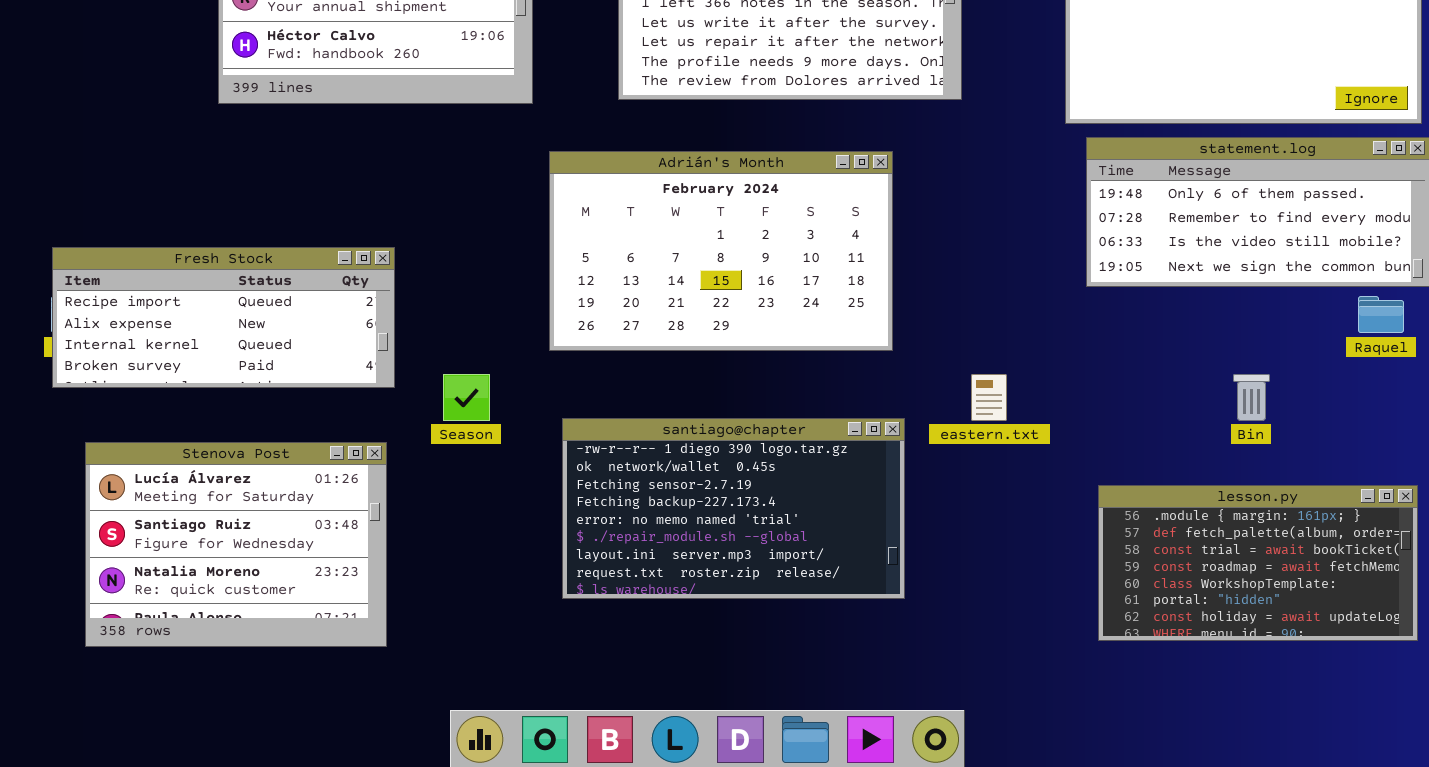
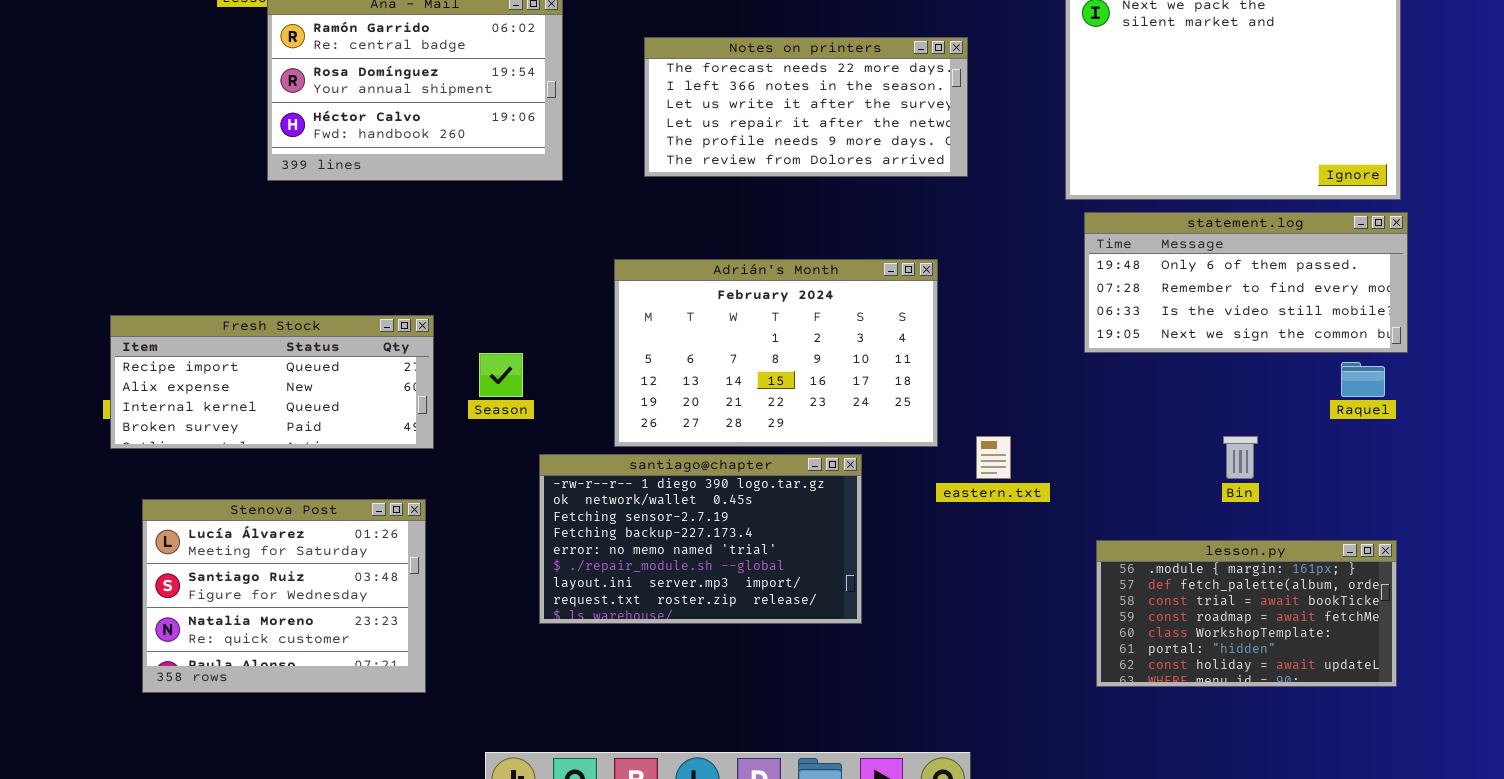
Adrián's Month: [549,151,893,351] -> [614,259,938,447], moved
Season: [443,374,490,421] -> [479,353,523,397], moved
santiago@chapter: [562,418,905,599] -> [539,454,862,624], moved

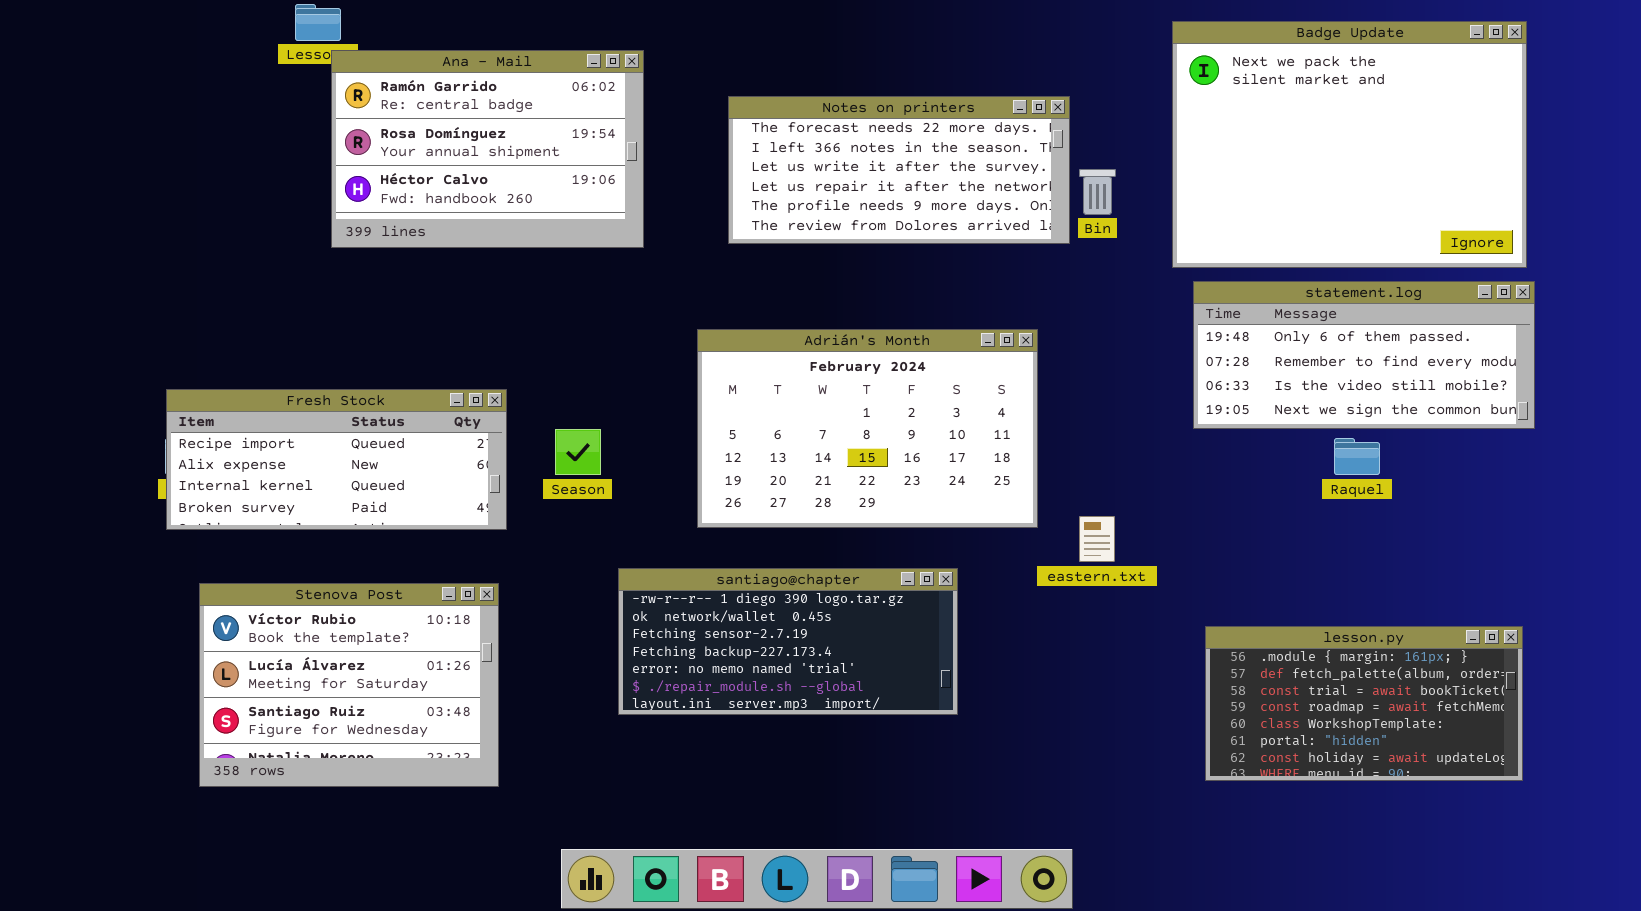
Raquel: [1341,362,1385,397] -> [1334,438,1380,475], moved
Bin: [1223,436,1258,479] -> [1079,169,1116,215], moved
santiago@chapter: [539,454,862,624] -> [618,568,958,715], resized
Stenova Post: [142,499,426,693] -> [199,583,499,787], scrolled up 1 row

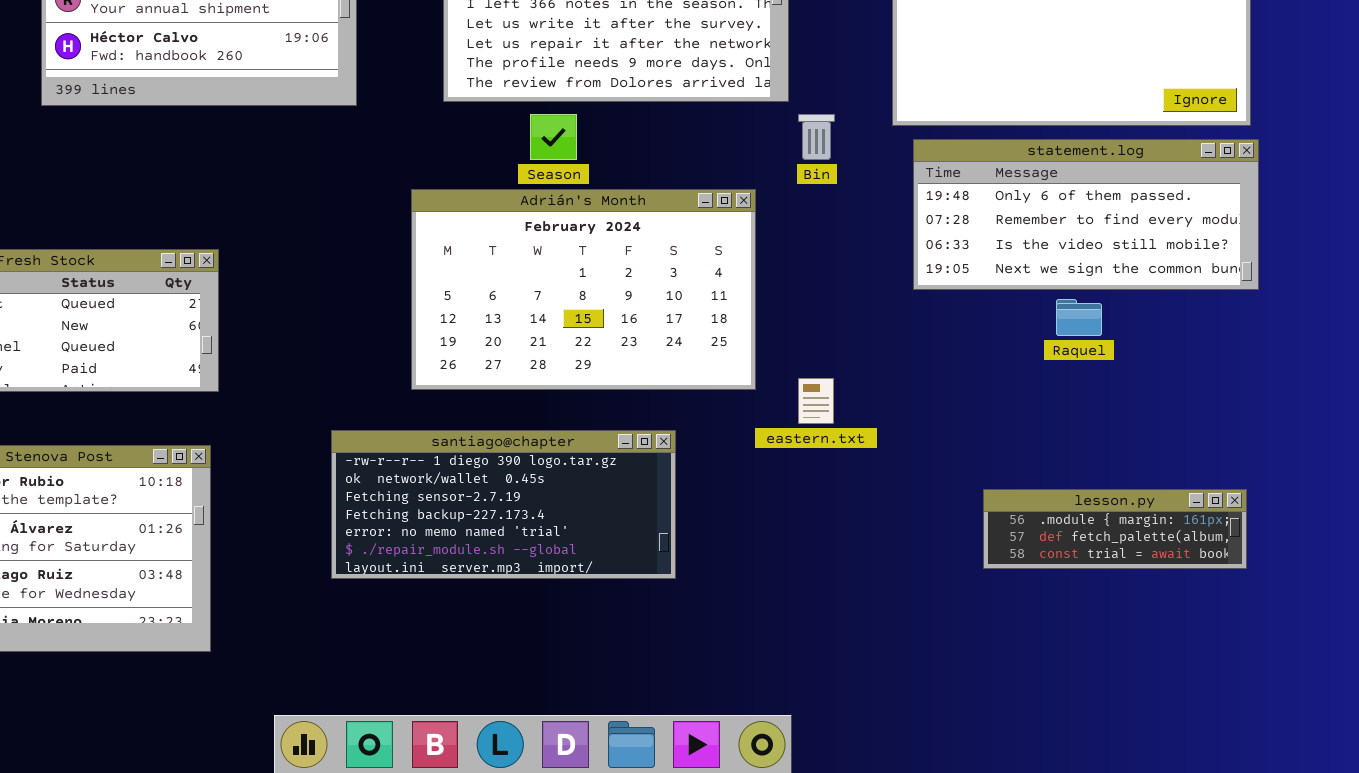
Bin: [1079,169,1116,215] -> [798,114,835,160], moved
Season: [555,429,601,475] -> [530,114,577,160], moved
lesson.py: [1205,626,1523,781] -> [983,489,1247,569], resized

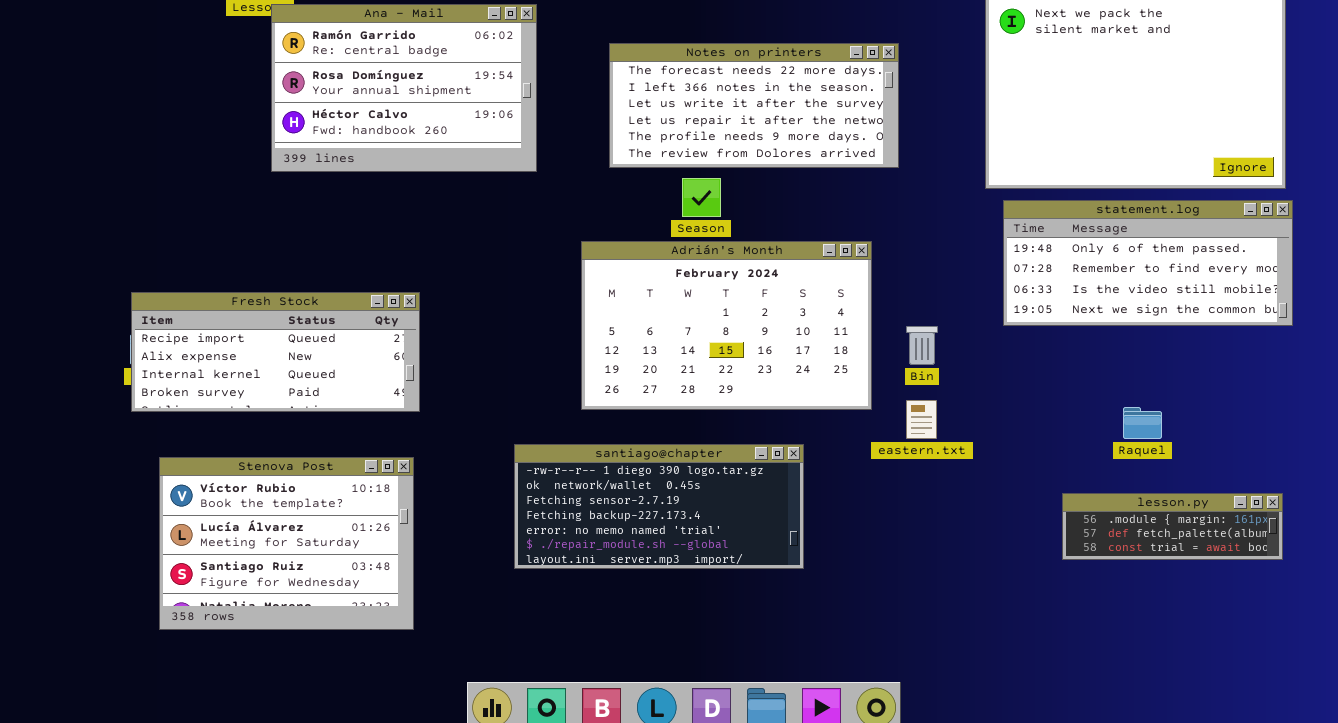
Bin: [798,114,835,160] -> [906,326,938,365], moved
Raquel: [1056,299,1102,336] -> [1123,407,1162,439], moved

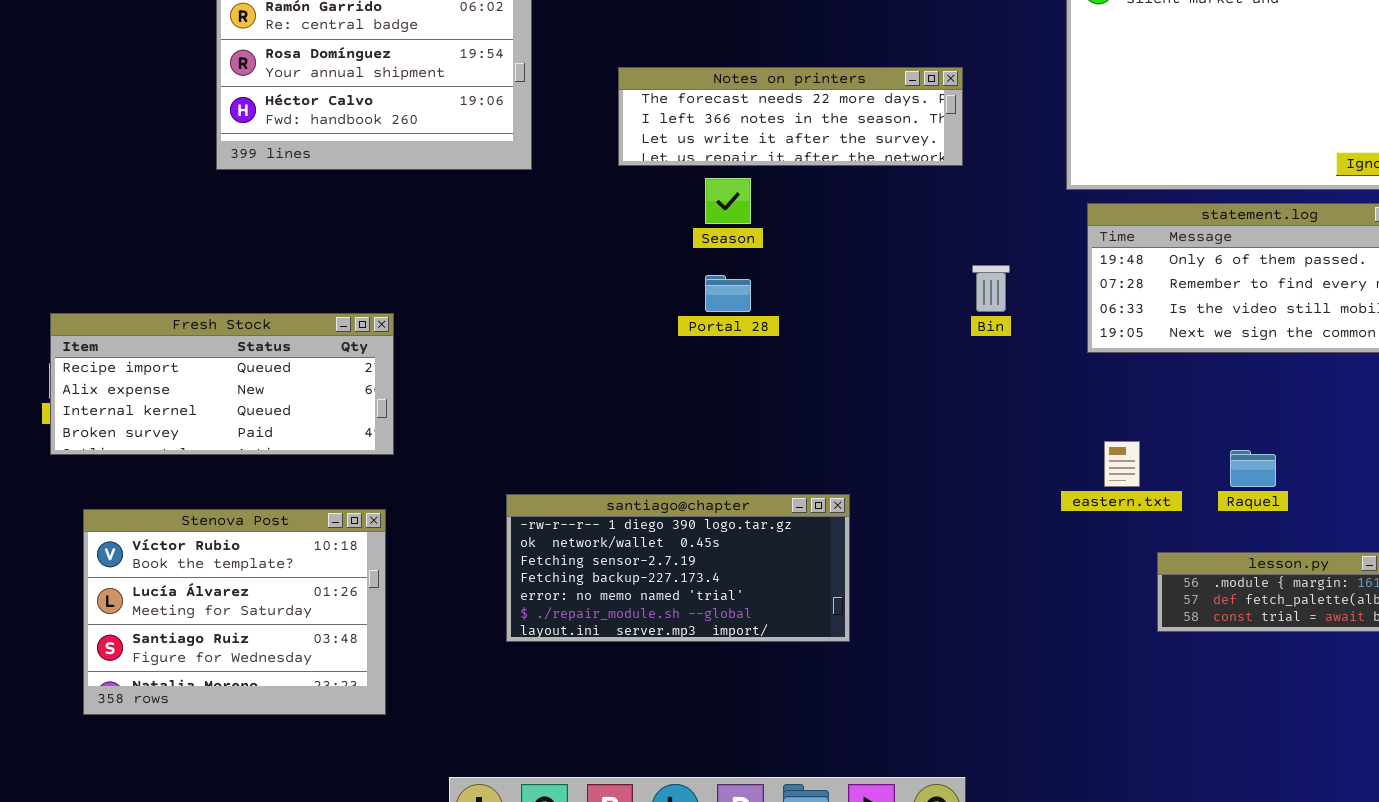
Notes on printers: [609,43,899,168] -> [618,67,963,166], resized
Adrián's Month: [581,241,872,410] -> none, closed
Bin: [906,326,938,365] -> [972,265,1010,312], moved
eastern.txt: [906,400,937,439] -> [1104,441,1140,487], moved

